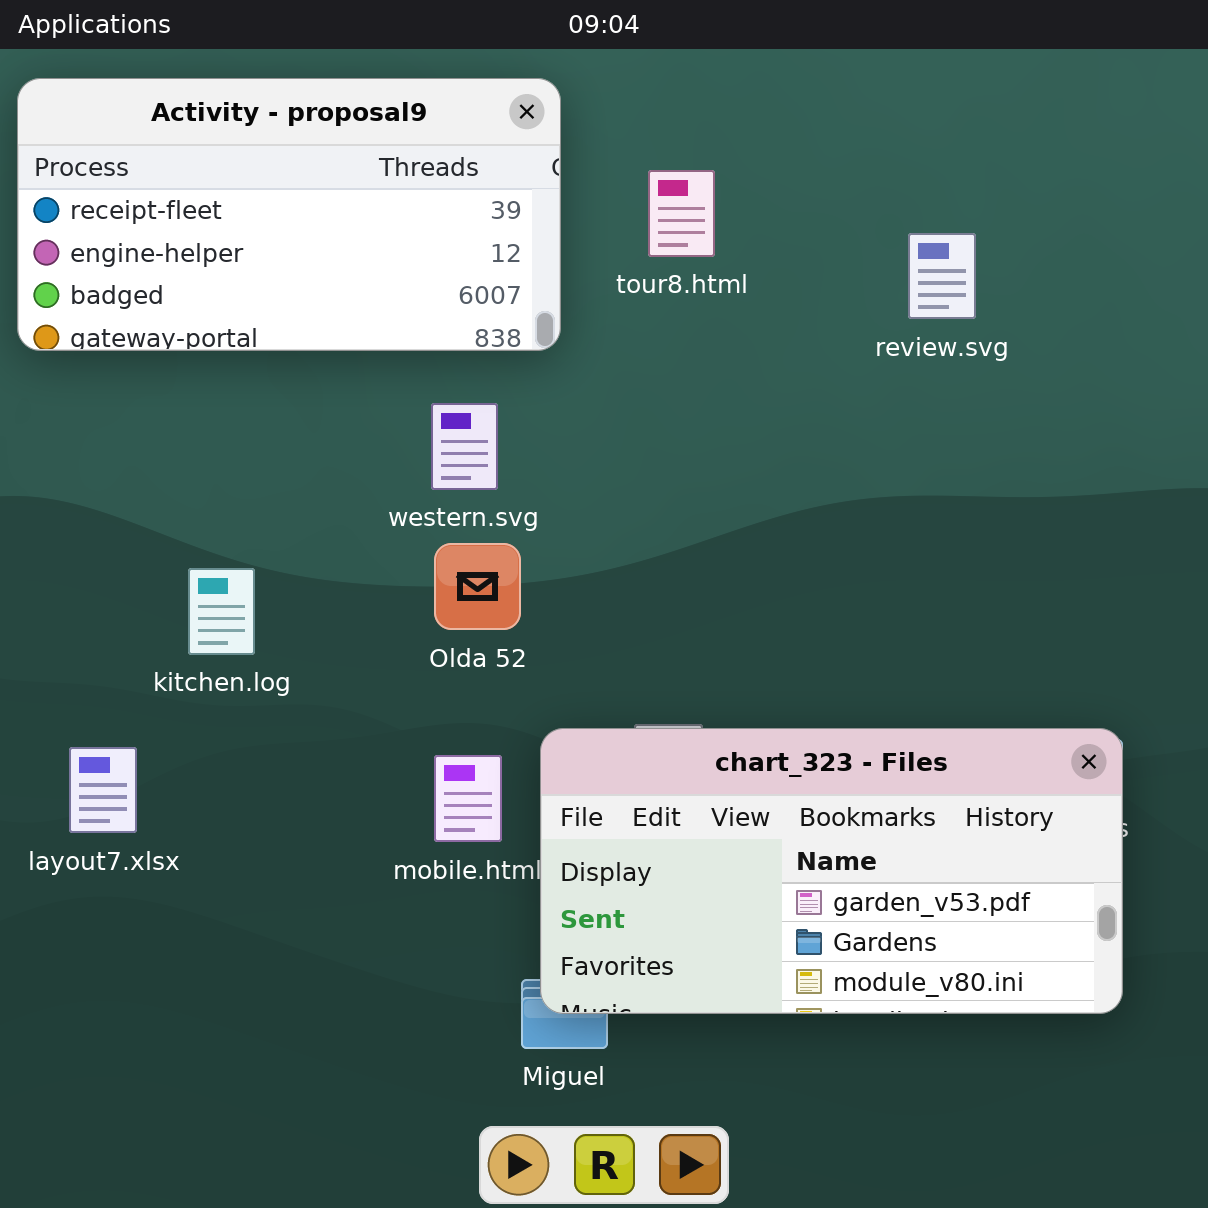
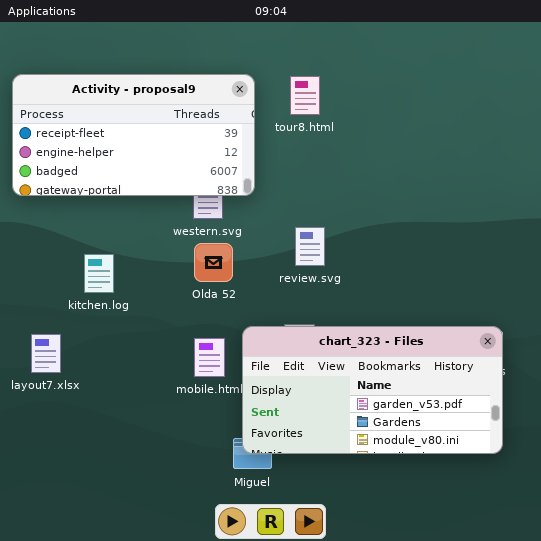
Activity - proposal9: [17,78,561,351] -> [12,74,255,196], moved
review.svg: [908,233,976,319] -> [295,227,325,266], moved

